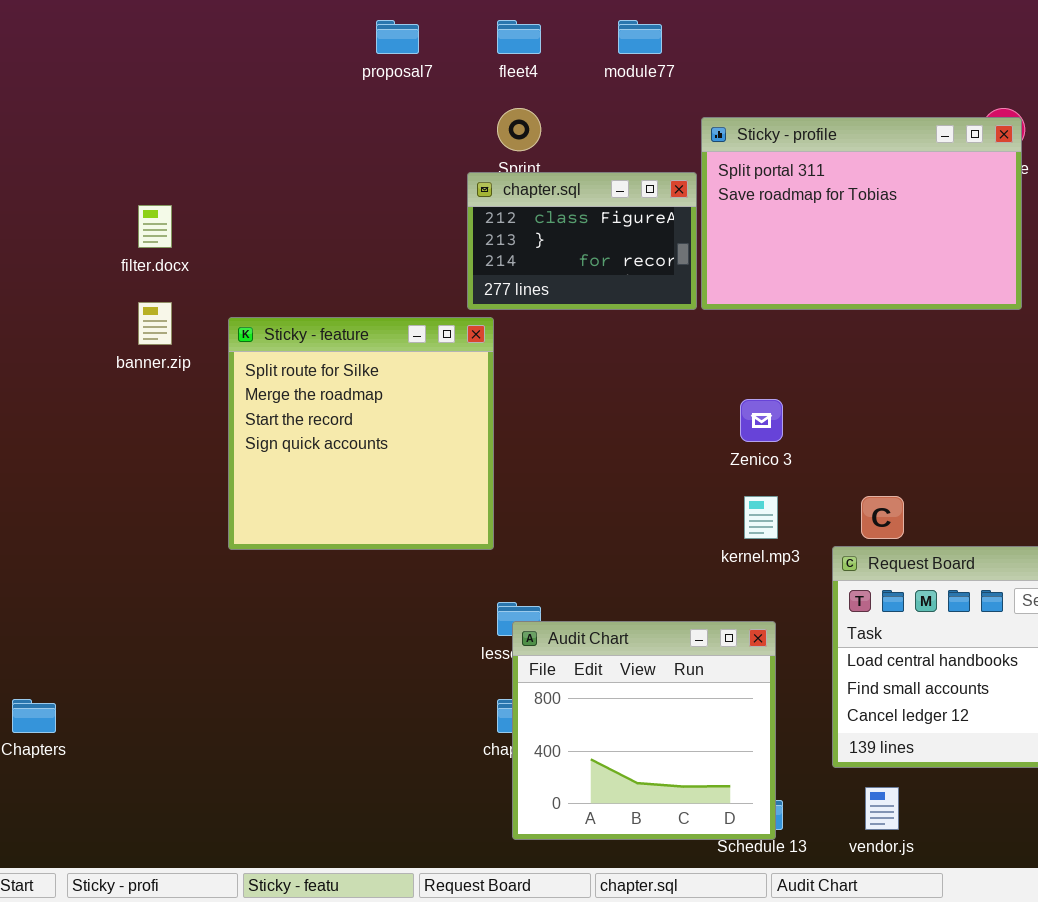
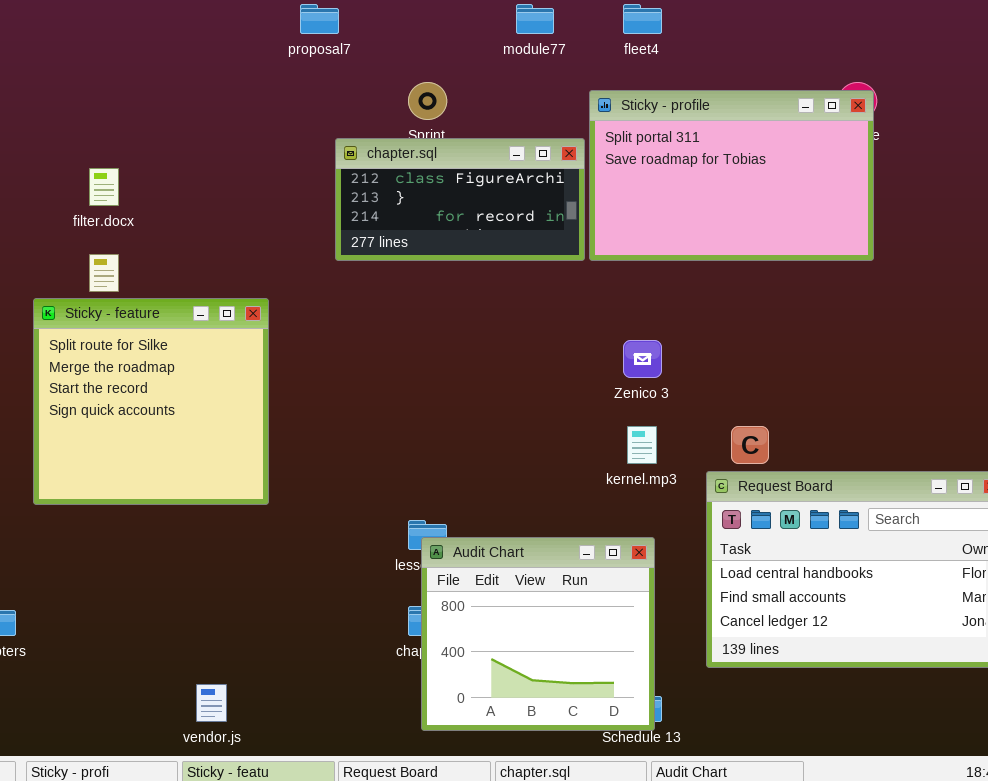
fleet4: [497,20,541,54] -> [623,4,662,34], moved
chapter.sql: [467,172,697,310] -> [335,138,585,261], resized
Sticky - feature: [228,317,494,550] -> [33,298,269,505], moved
vendor.js: [865,787,899,830] -> [196,684,227,722], moved

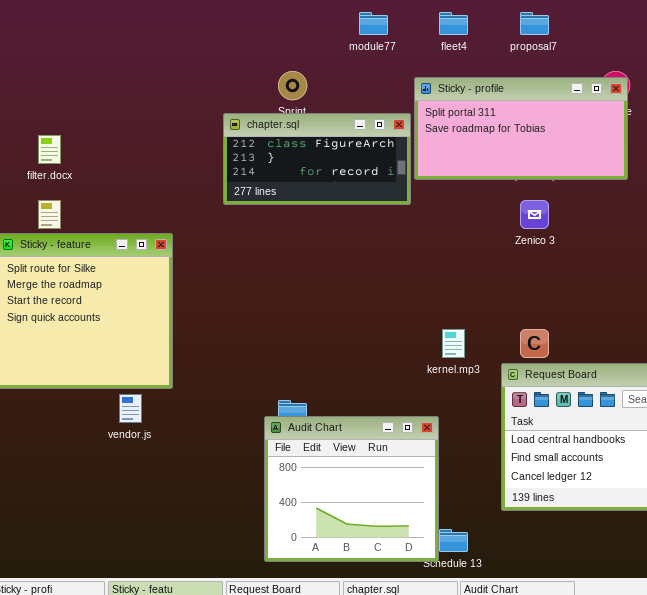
proposal7: [300,4,339,34] -> [520,12,549,35], moved
Sticky - profile: [589,90,874,261] -> [414,77,628,180], resized
Zenico 3: [623,340,662,378] -> [520,200,549,229], moved
Audit Chart: [421,537,655,731] -> [264,416,439,562], moved
vendor.js: [196,684,227,722] -> [119,394,142,423], moved

